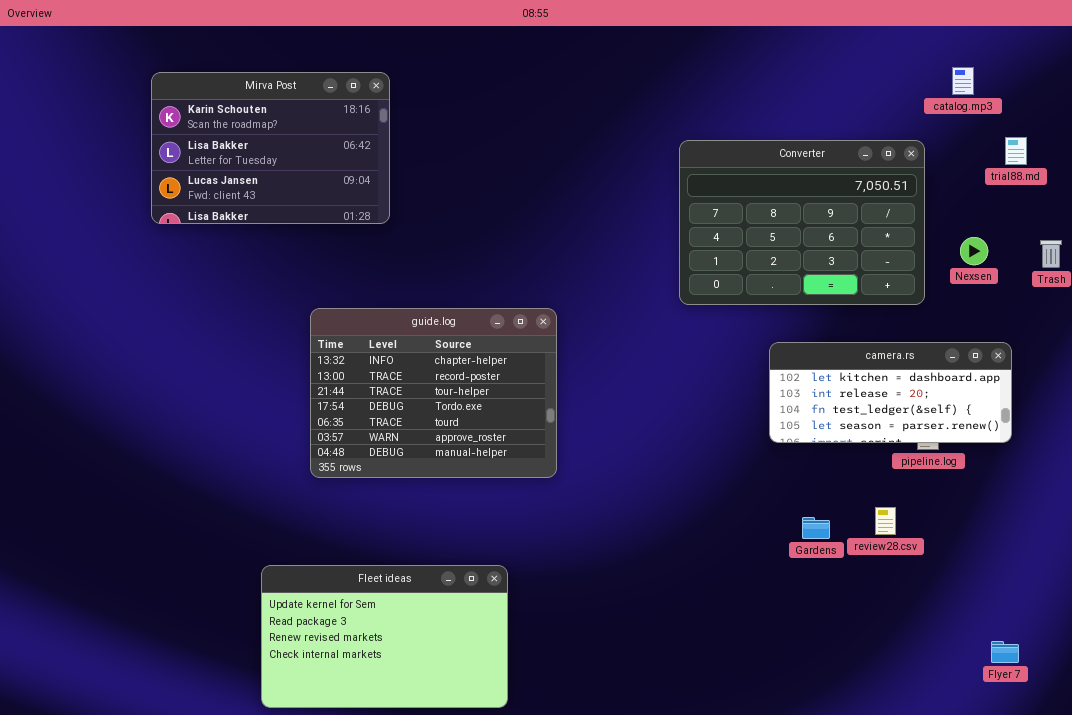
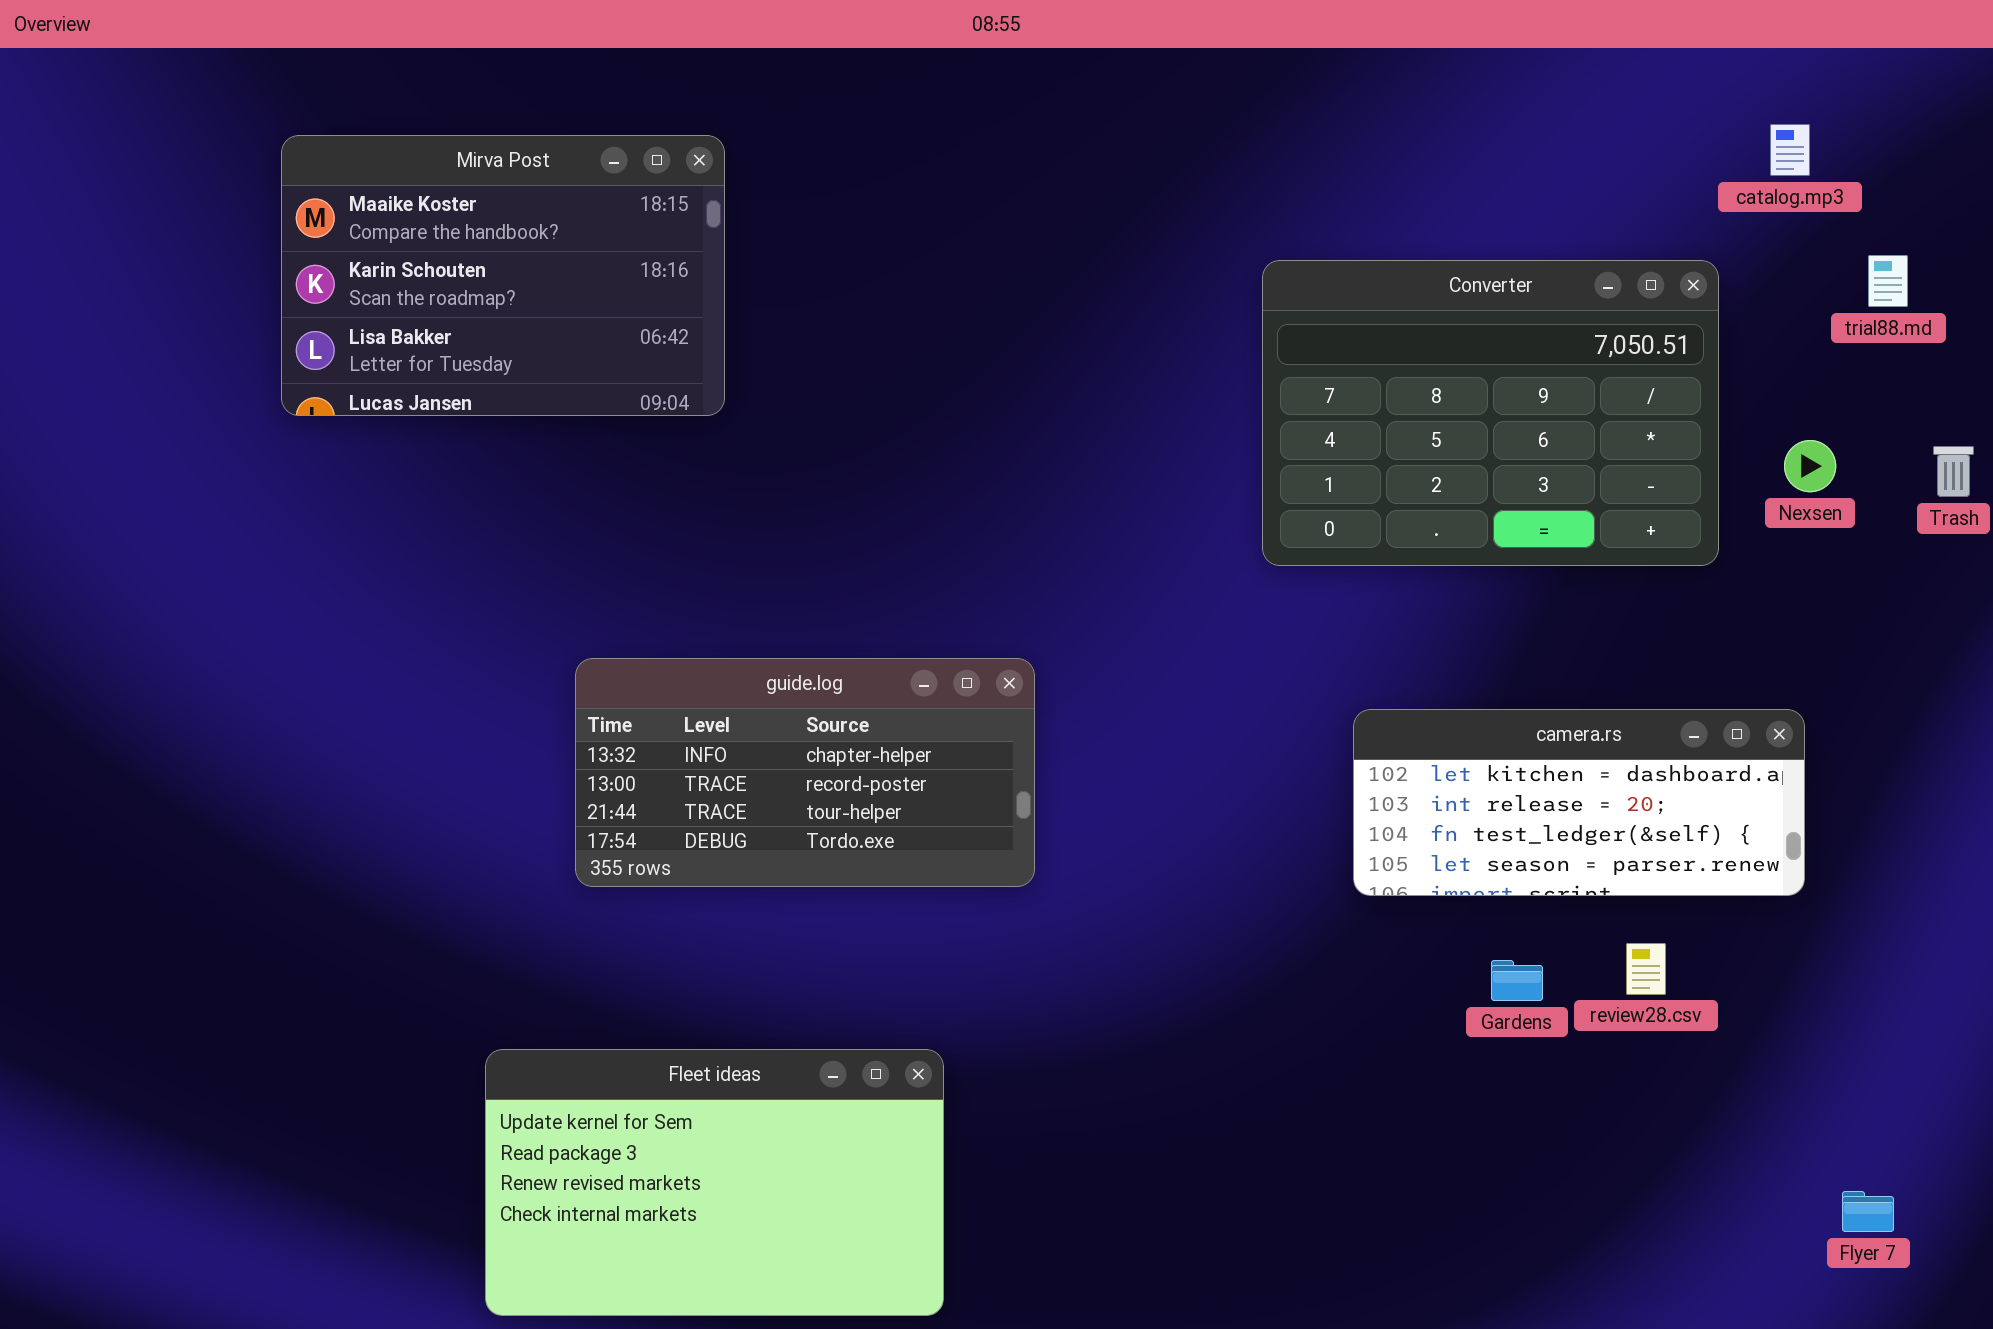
Mirva Post: [151,72,390,224] -> [281,135,725,416], scrolled up 1 row
guide.log: [310,308,557,478] -> [575,658,1035,887], resized
camera.rs: [769,342,1012,443] -> [1353,709,1805,896], moved

